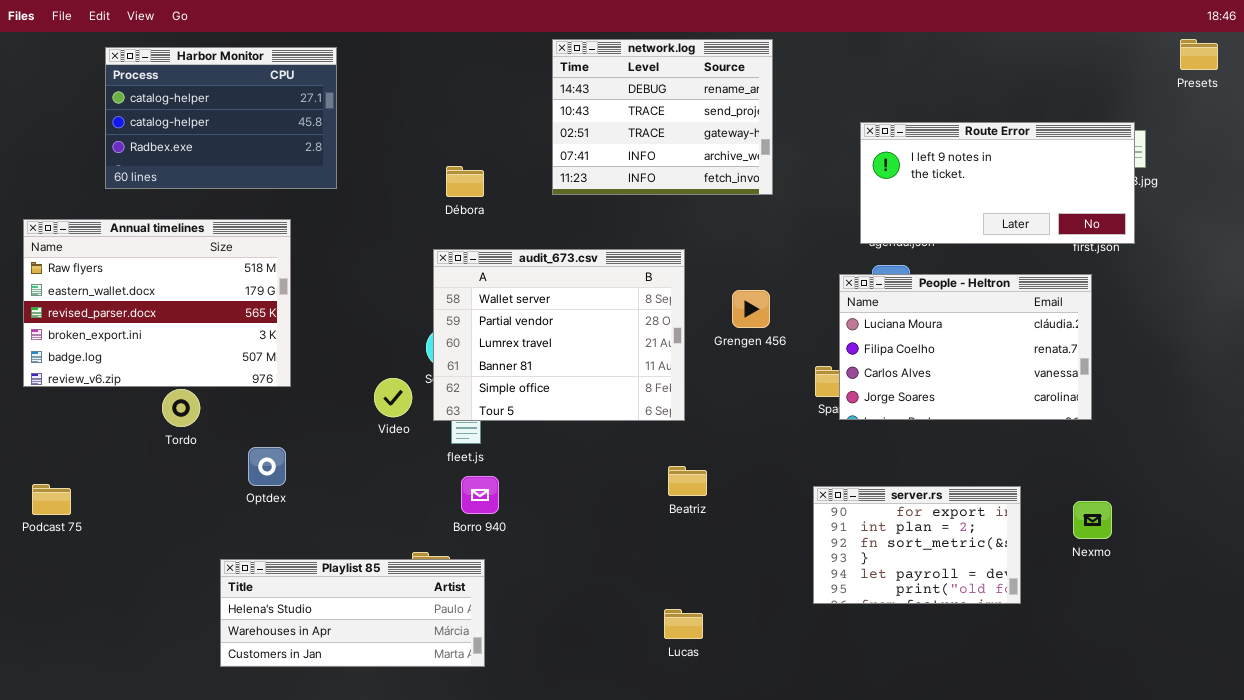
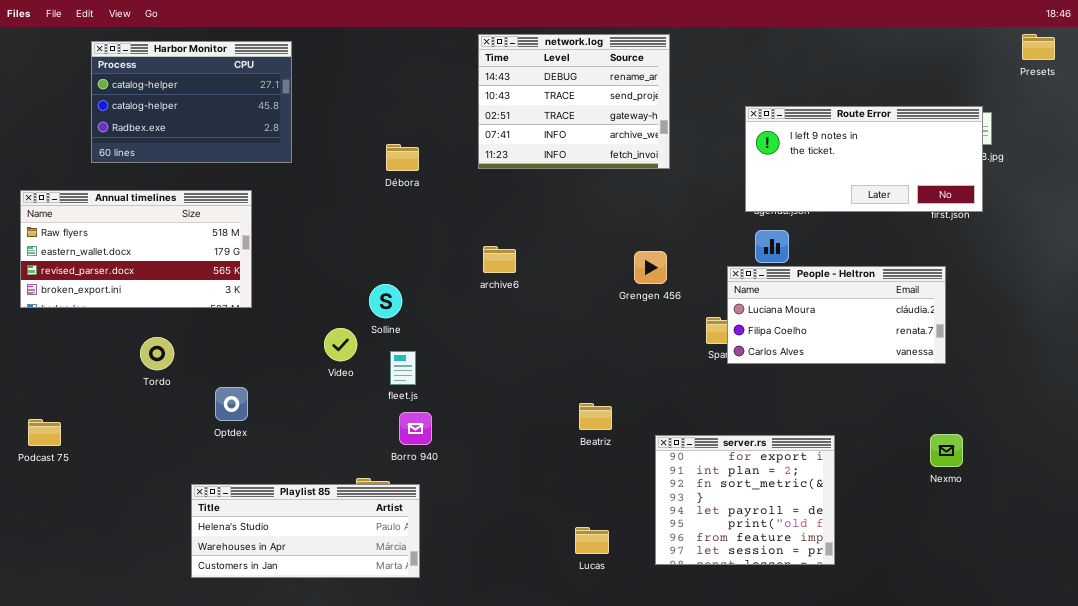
Annual timelines: [23,219,291,387] -> [20,190,252,308], resized
audit_673.csv: [433,249,685,421] -> none, closed
People - Heltron: [839,274,1092,420] -> [727,266,946,364], resized
server.rs: [813,486,1021,604] -> [655,435,835,565], moved, resized

